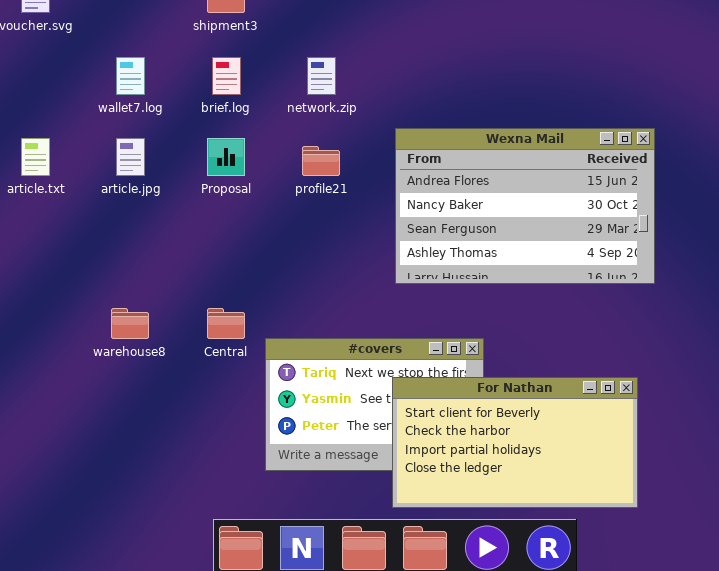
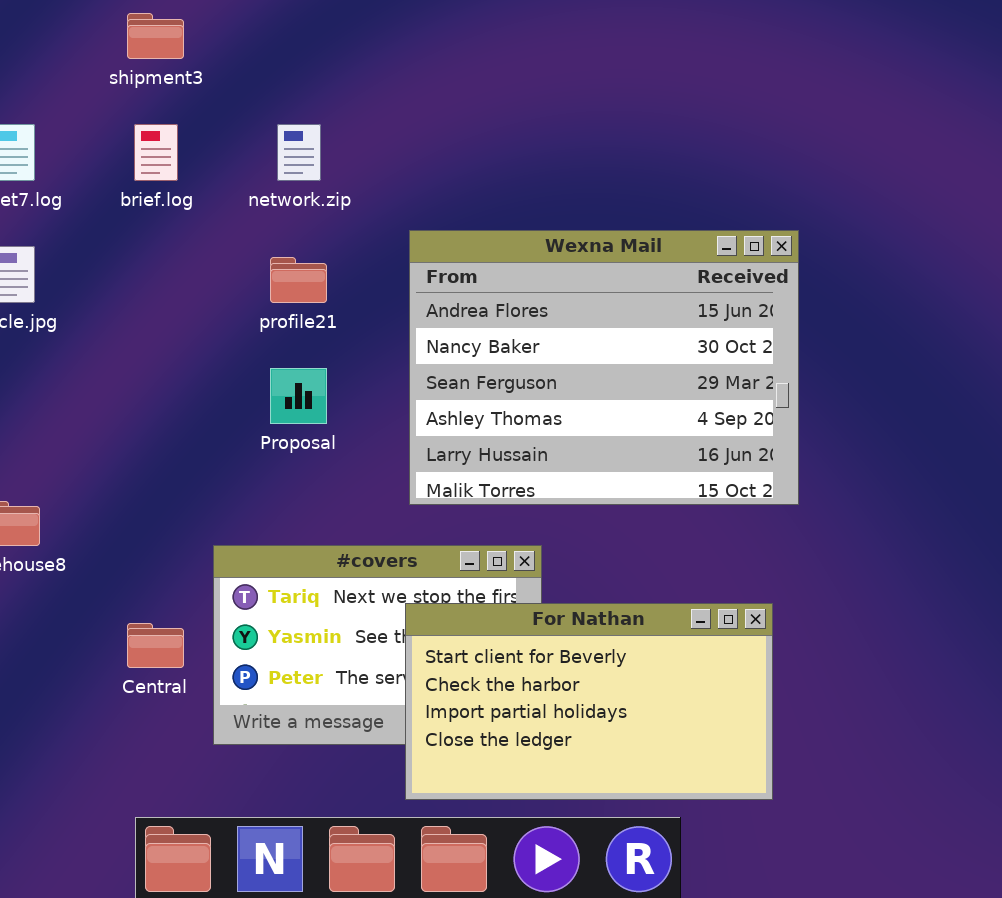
Wexna Mail: [395,128,655,284] -> [409,230,799,505], resized
Proposal: [207,138,245,176] -> [270,368,327,424], moved
Central: [207,308,245,339] -> [127,623,184,668], moved

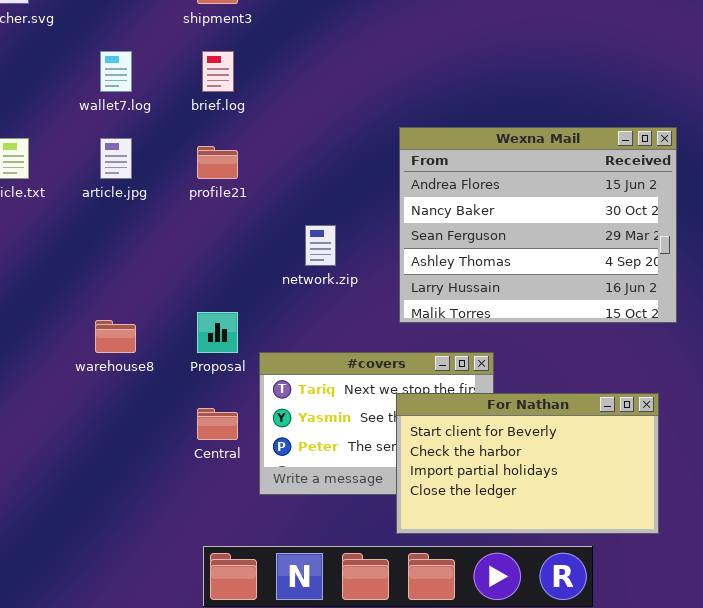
network.zip: [277,124,321,181] -> [305,225,336,266], moved
profile21: [270,257,327,303] -> [197,146,238,179], moved
Proposal: [270,368,327,424] -> [197,312,238,353], moved

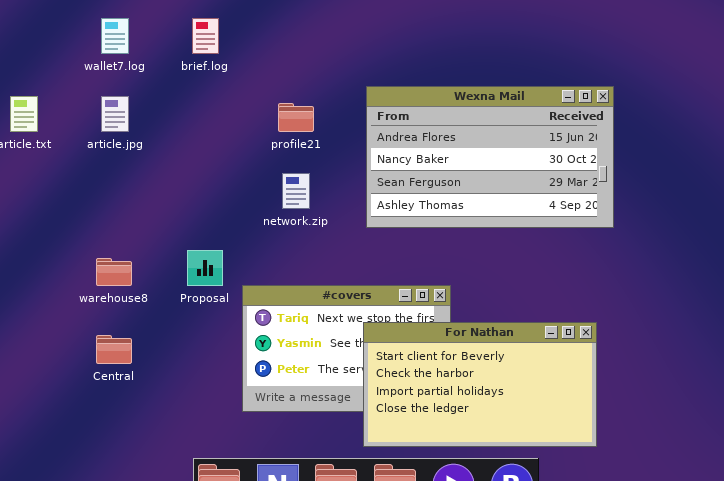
Wexna Mail: [399,127,677,323] -> [366,86,614,228], resized
profile21: [197,146,238,179] -> [278,103,314,132], moved
Central: [197,408,238,440] -> [96,335,132,364], moved

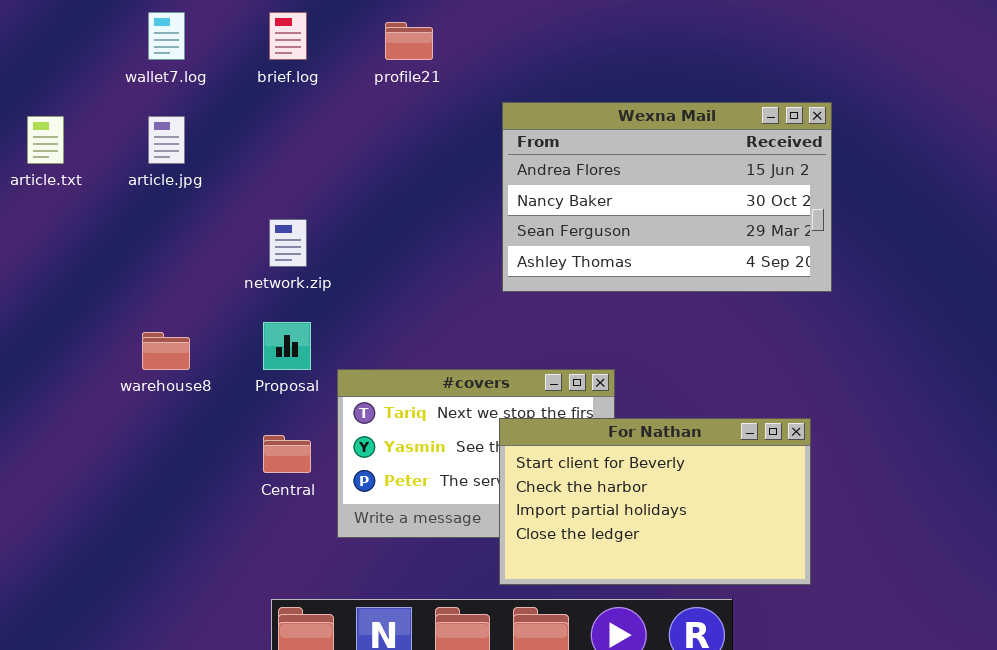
profile21: [278,103,314,132] -> [385,22,433,60], moved
network.zip: [282,173,310,209] -> [269,219,307,267], moved
Central: [96,335,132,364] -> [263,435,311,473], moved

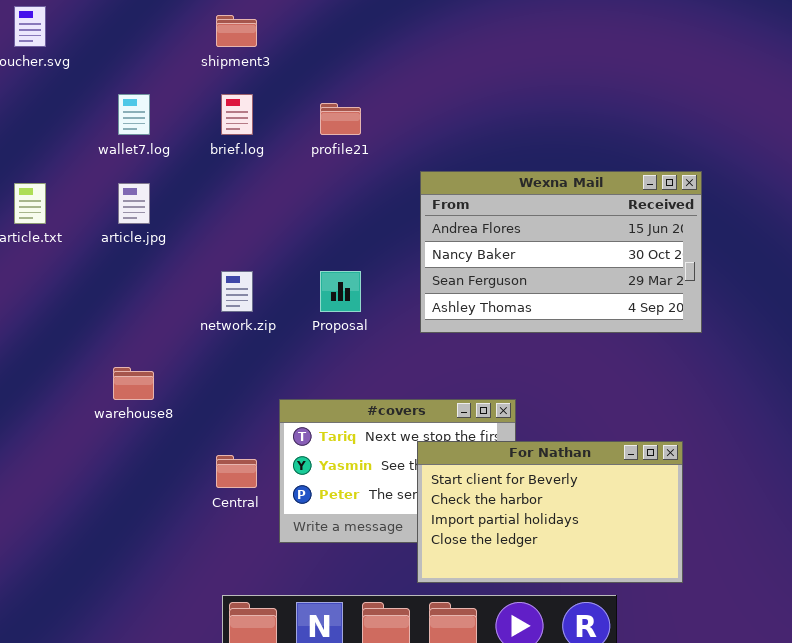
Proposal: [263,322,311,370] -> [320,271,361,312], moved

